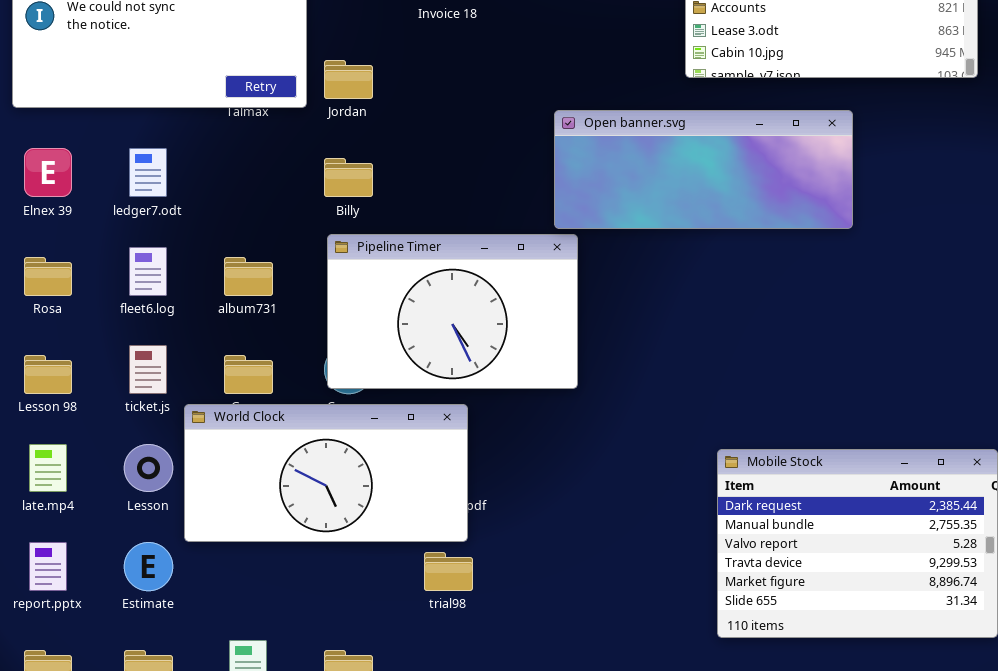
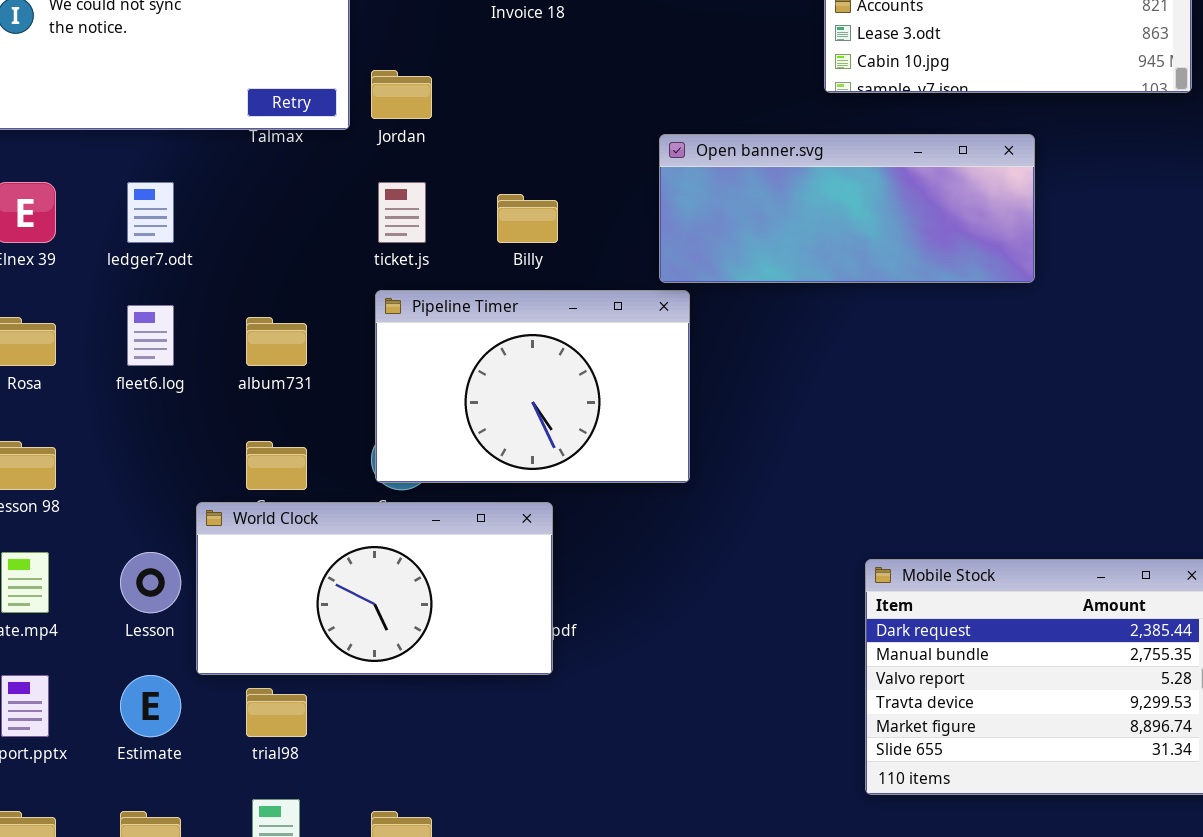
Billy: [324,158,373,197] -> [497,194,558,243], moved
ticket.js: [129,345,167,394] -> [378,182,426,243], moved
trial98: [424,552,473,591] -> [246,688,307,737], moved

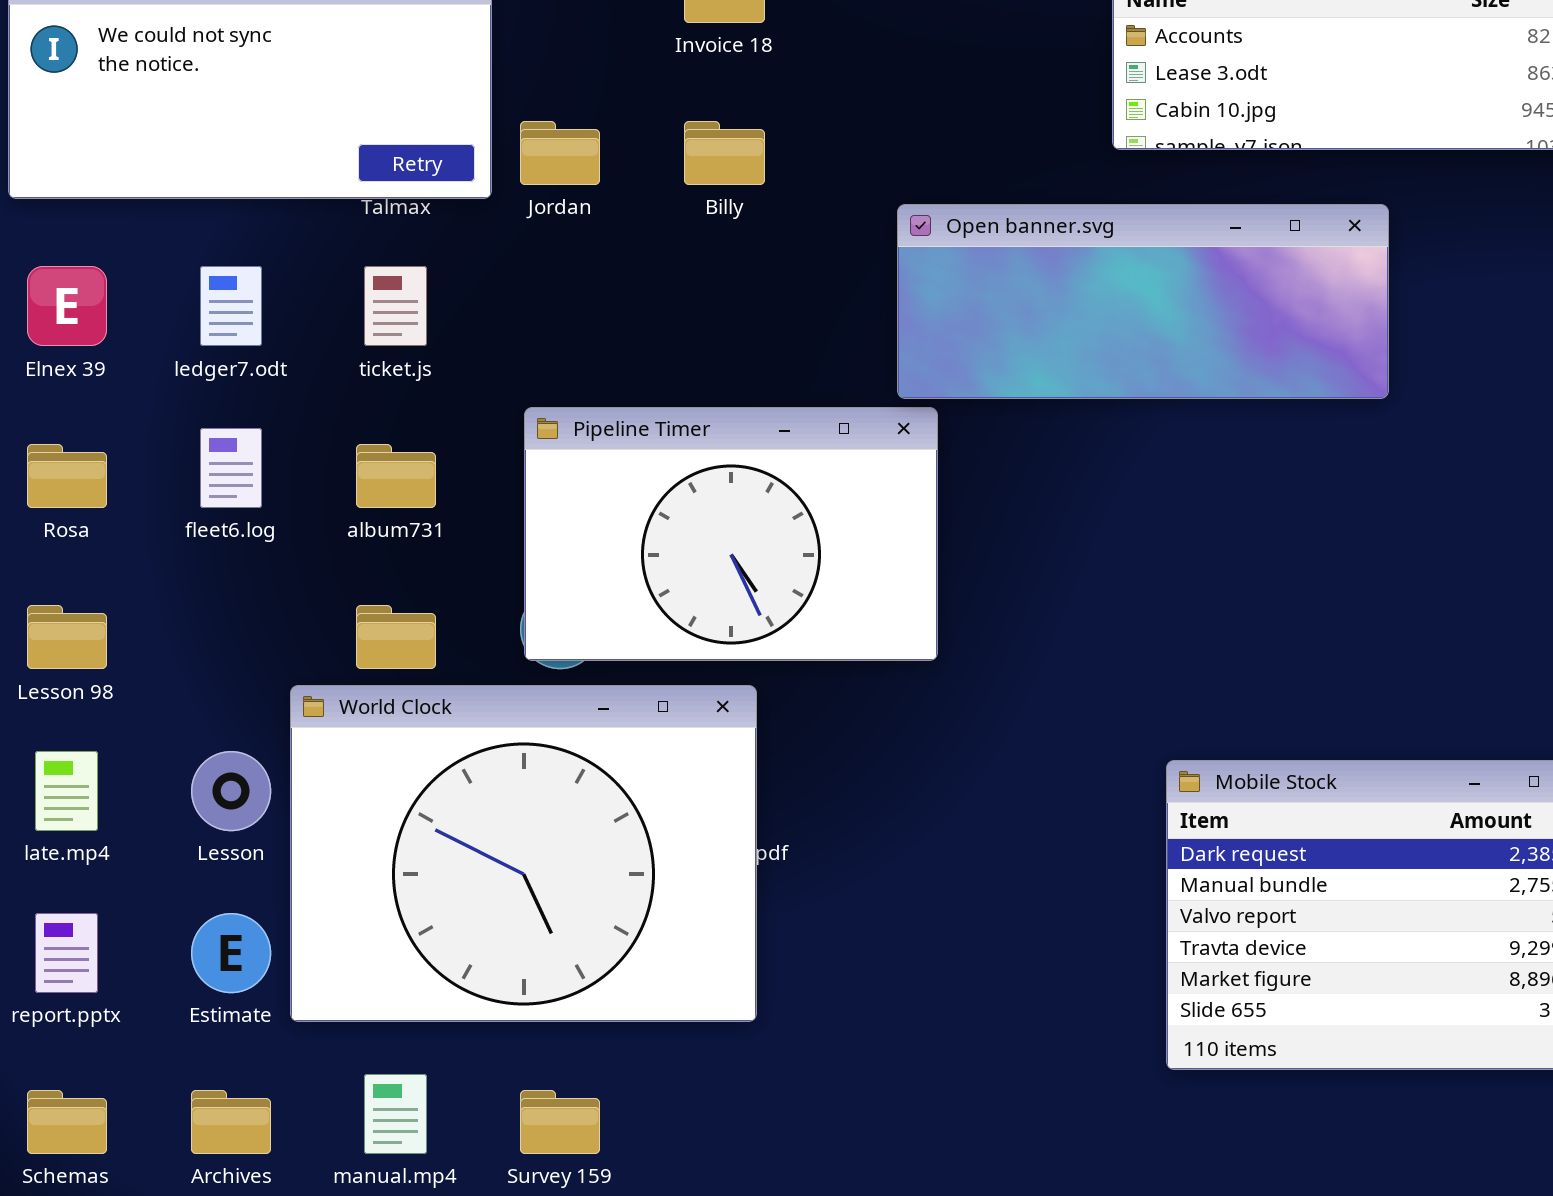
ticket.js: [378,182,426,243] -> [364,266,427,346], moved
Billy: [497,194,558,243] -> [684,121,765,185], moved
World Clock: [196,502,553,675] -> [290,685,757,1022], resized

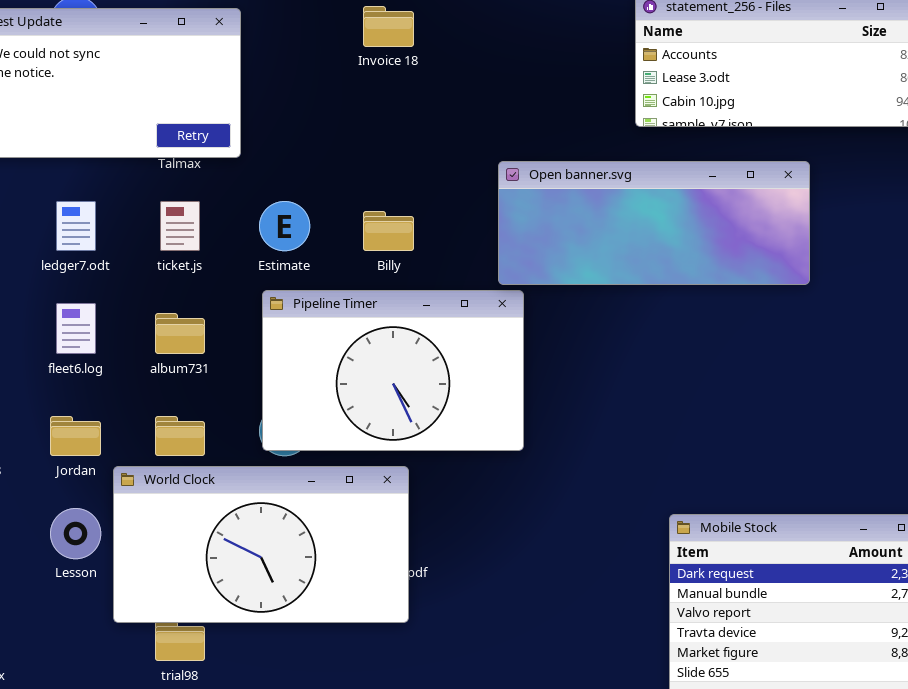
Jordan: [520,121,600,185] -> [50,416,101,456], moved
Billy: [684,121,765,185] -> [363,211,414,251], moved
World Clock: [290,685,757,1022] -> [113,466,409,623], resized
Estimate: [191,913,271,993] -> [259,201,310,251], moved

